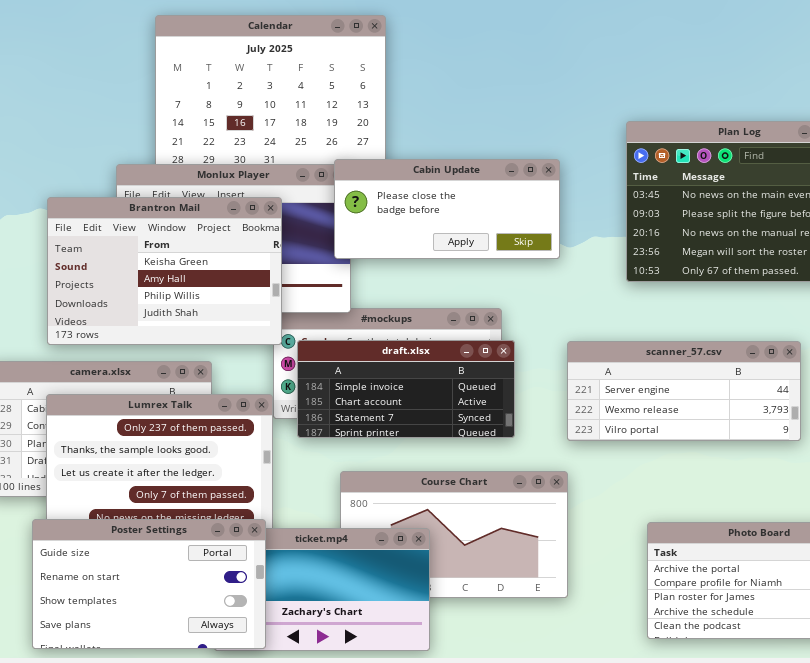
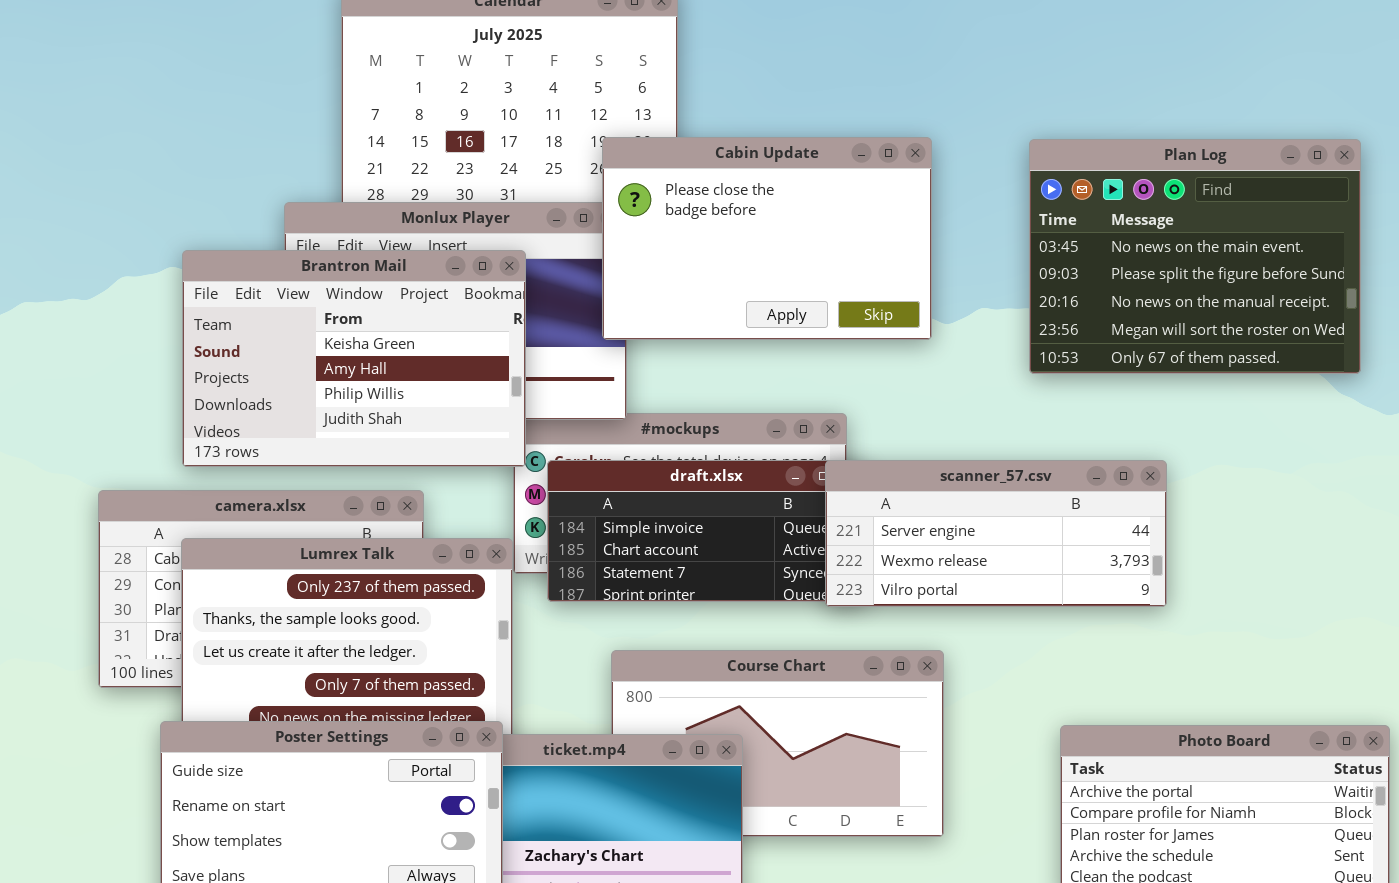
Cabin Update: [334,159,560,259] -> [602,137,932,340], resized
scanner_57.csv: [567,341,801,441] -> [825,460,1167,607], moved

